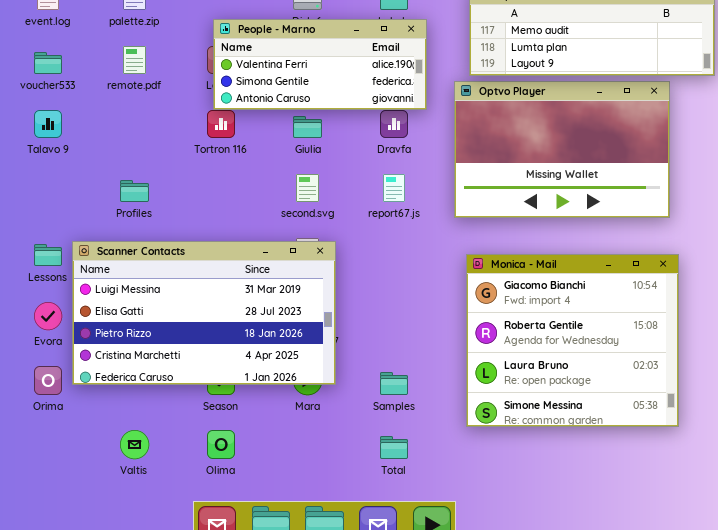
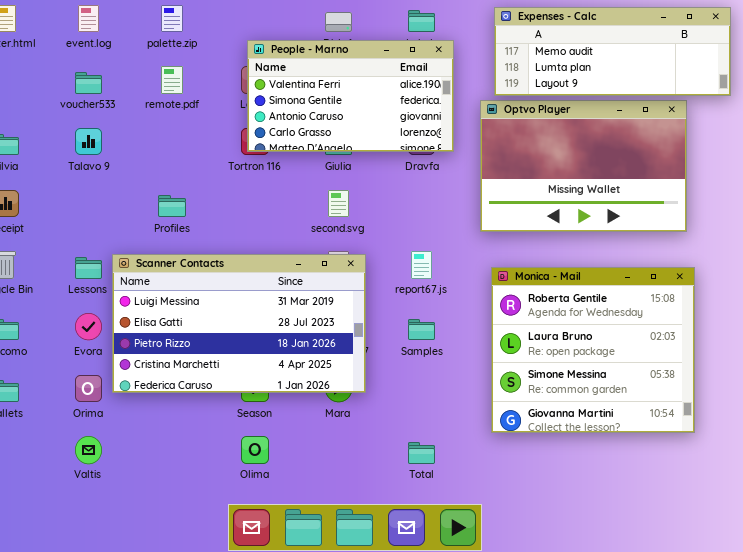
People - Marno: [213,19,427,110] -> [247,40,454,152], resized
report67.js: [383,174,405,202] -> [411,251,432,279], moved
Monica - Mail: [466,254,679,427] -> [491,267,695,433], scrolled down 1 row
Samples: [380,372,408,395] -> [408,319,435,340], moved
Valtis: [120,430,149,459] -> [75,436,102,464], moved

